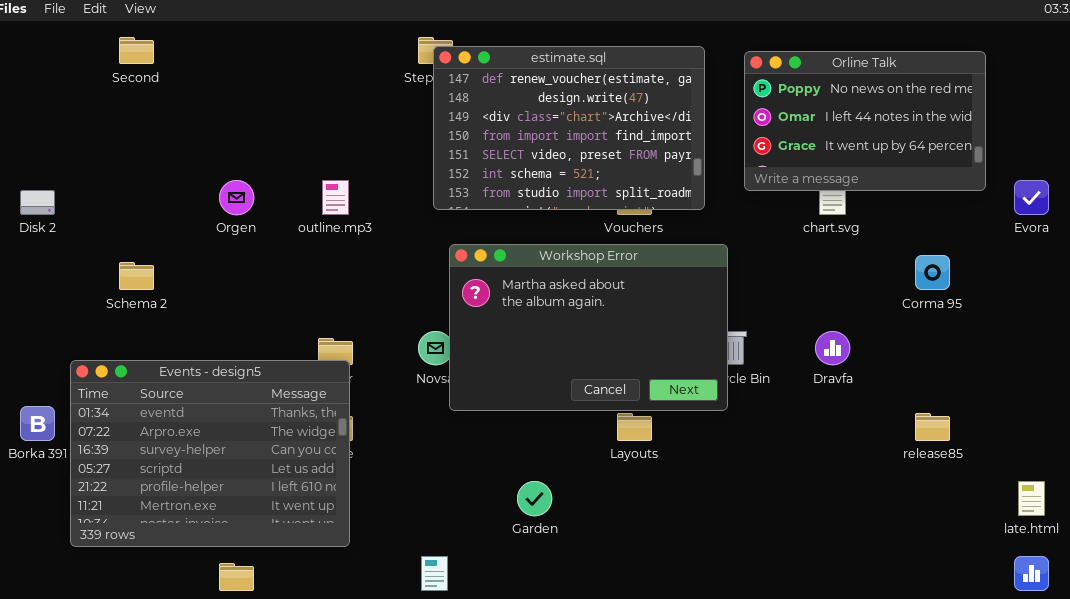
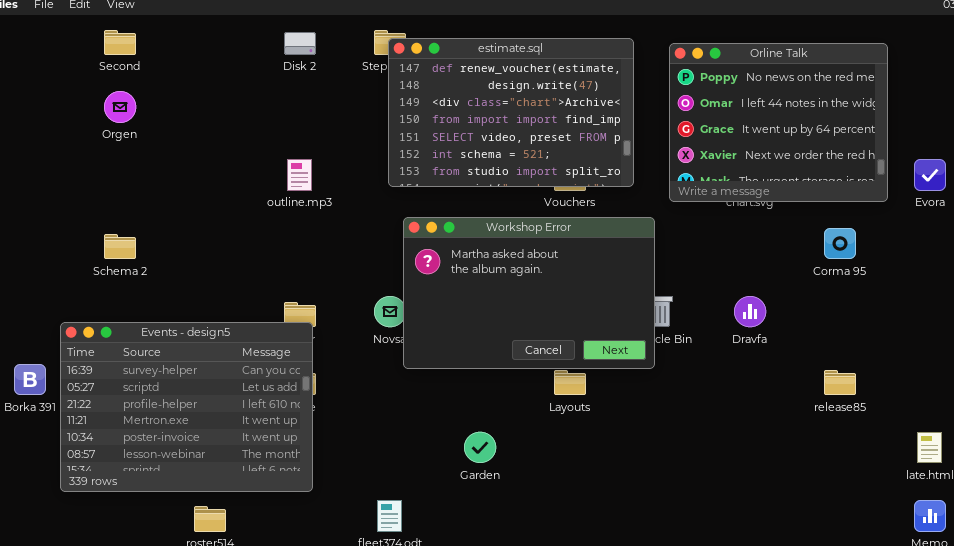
Orline Talk: [744,51,986,191] -> [669,43,888,202], resized
Orgen: [219,180,254,215] -> [104,91,136,123], moved
Disk 2: [20,190,55,215] -> [284,32,316,55], moved
Events - design5: [70,360,350,547] -> [60,322,313,492], scrolled down 2 rows

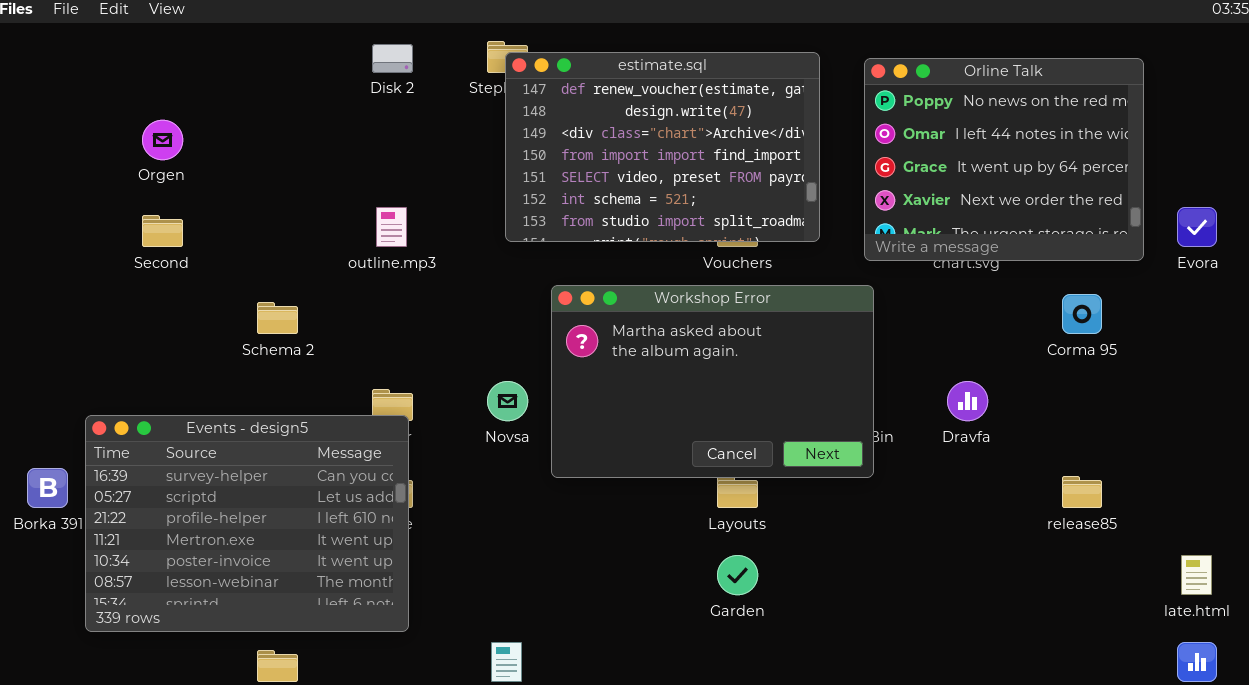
Second: [104,30,136,55] -> [142,215,183,247], moved
Workshop Error: [403,217,655,369] -> [551,285,874,478], moved
Schema 2: [104,234,136,259] -> [257,302,298,334], moved
Garden: [464,432,496,463] -> [717,555,758,595], moved

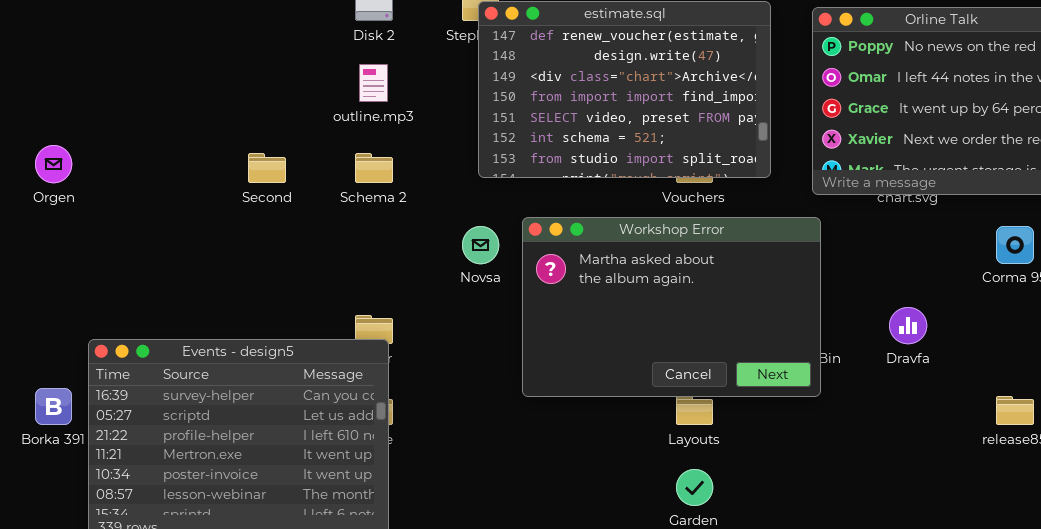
Orgen: [142,120,183,160] -> [35,145,72,183], moved
outline.mp3: [376,207,407,247] -> [359,64,388,102], moved
Second: [142,215,183,247] -> [248,153,286,183], moved
Schema 2: [257,302,298,334] -> [355,153,393,183], moved
Novsa: [487,381,528,421] -> [462,226,499,264], moved

